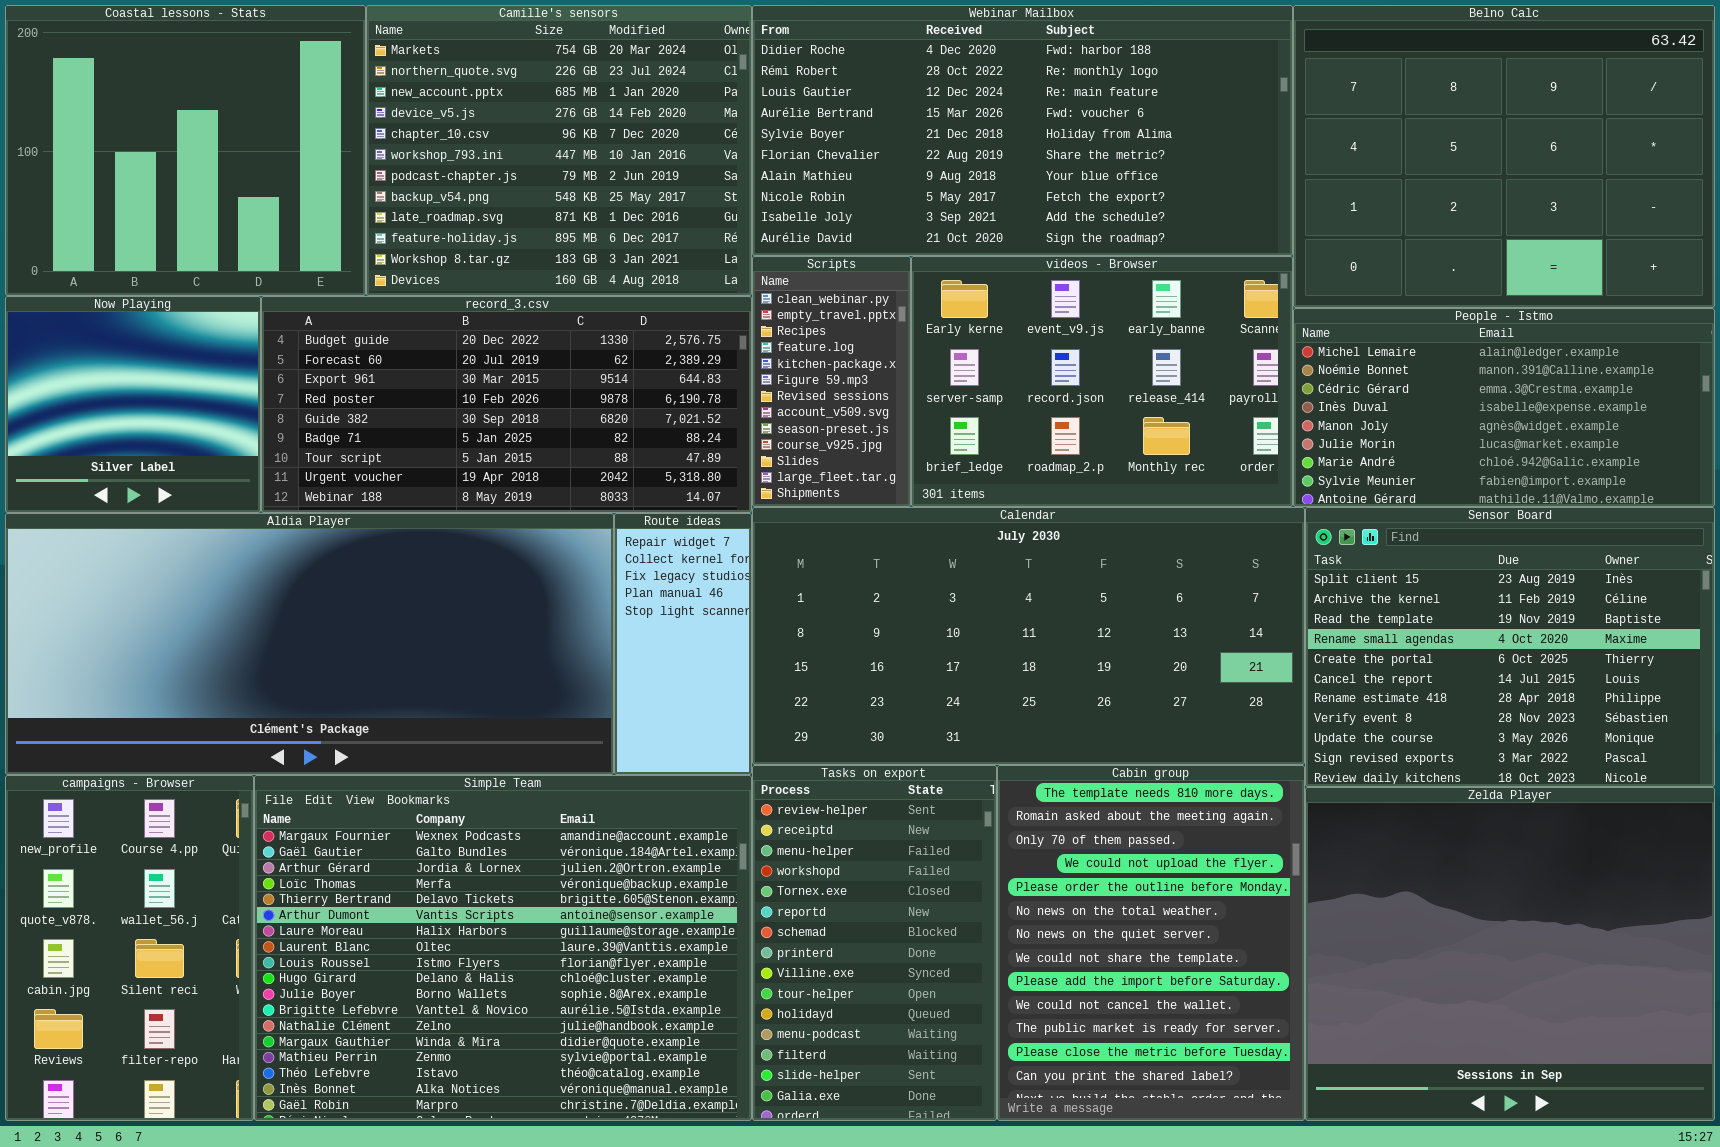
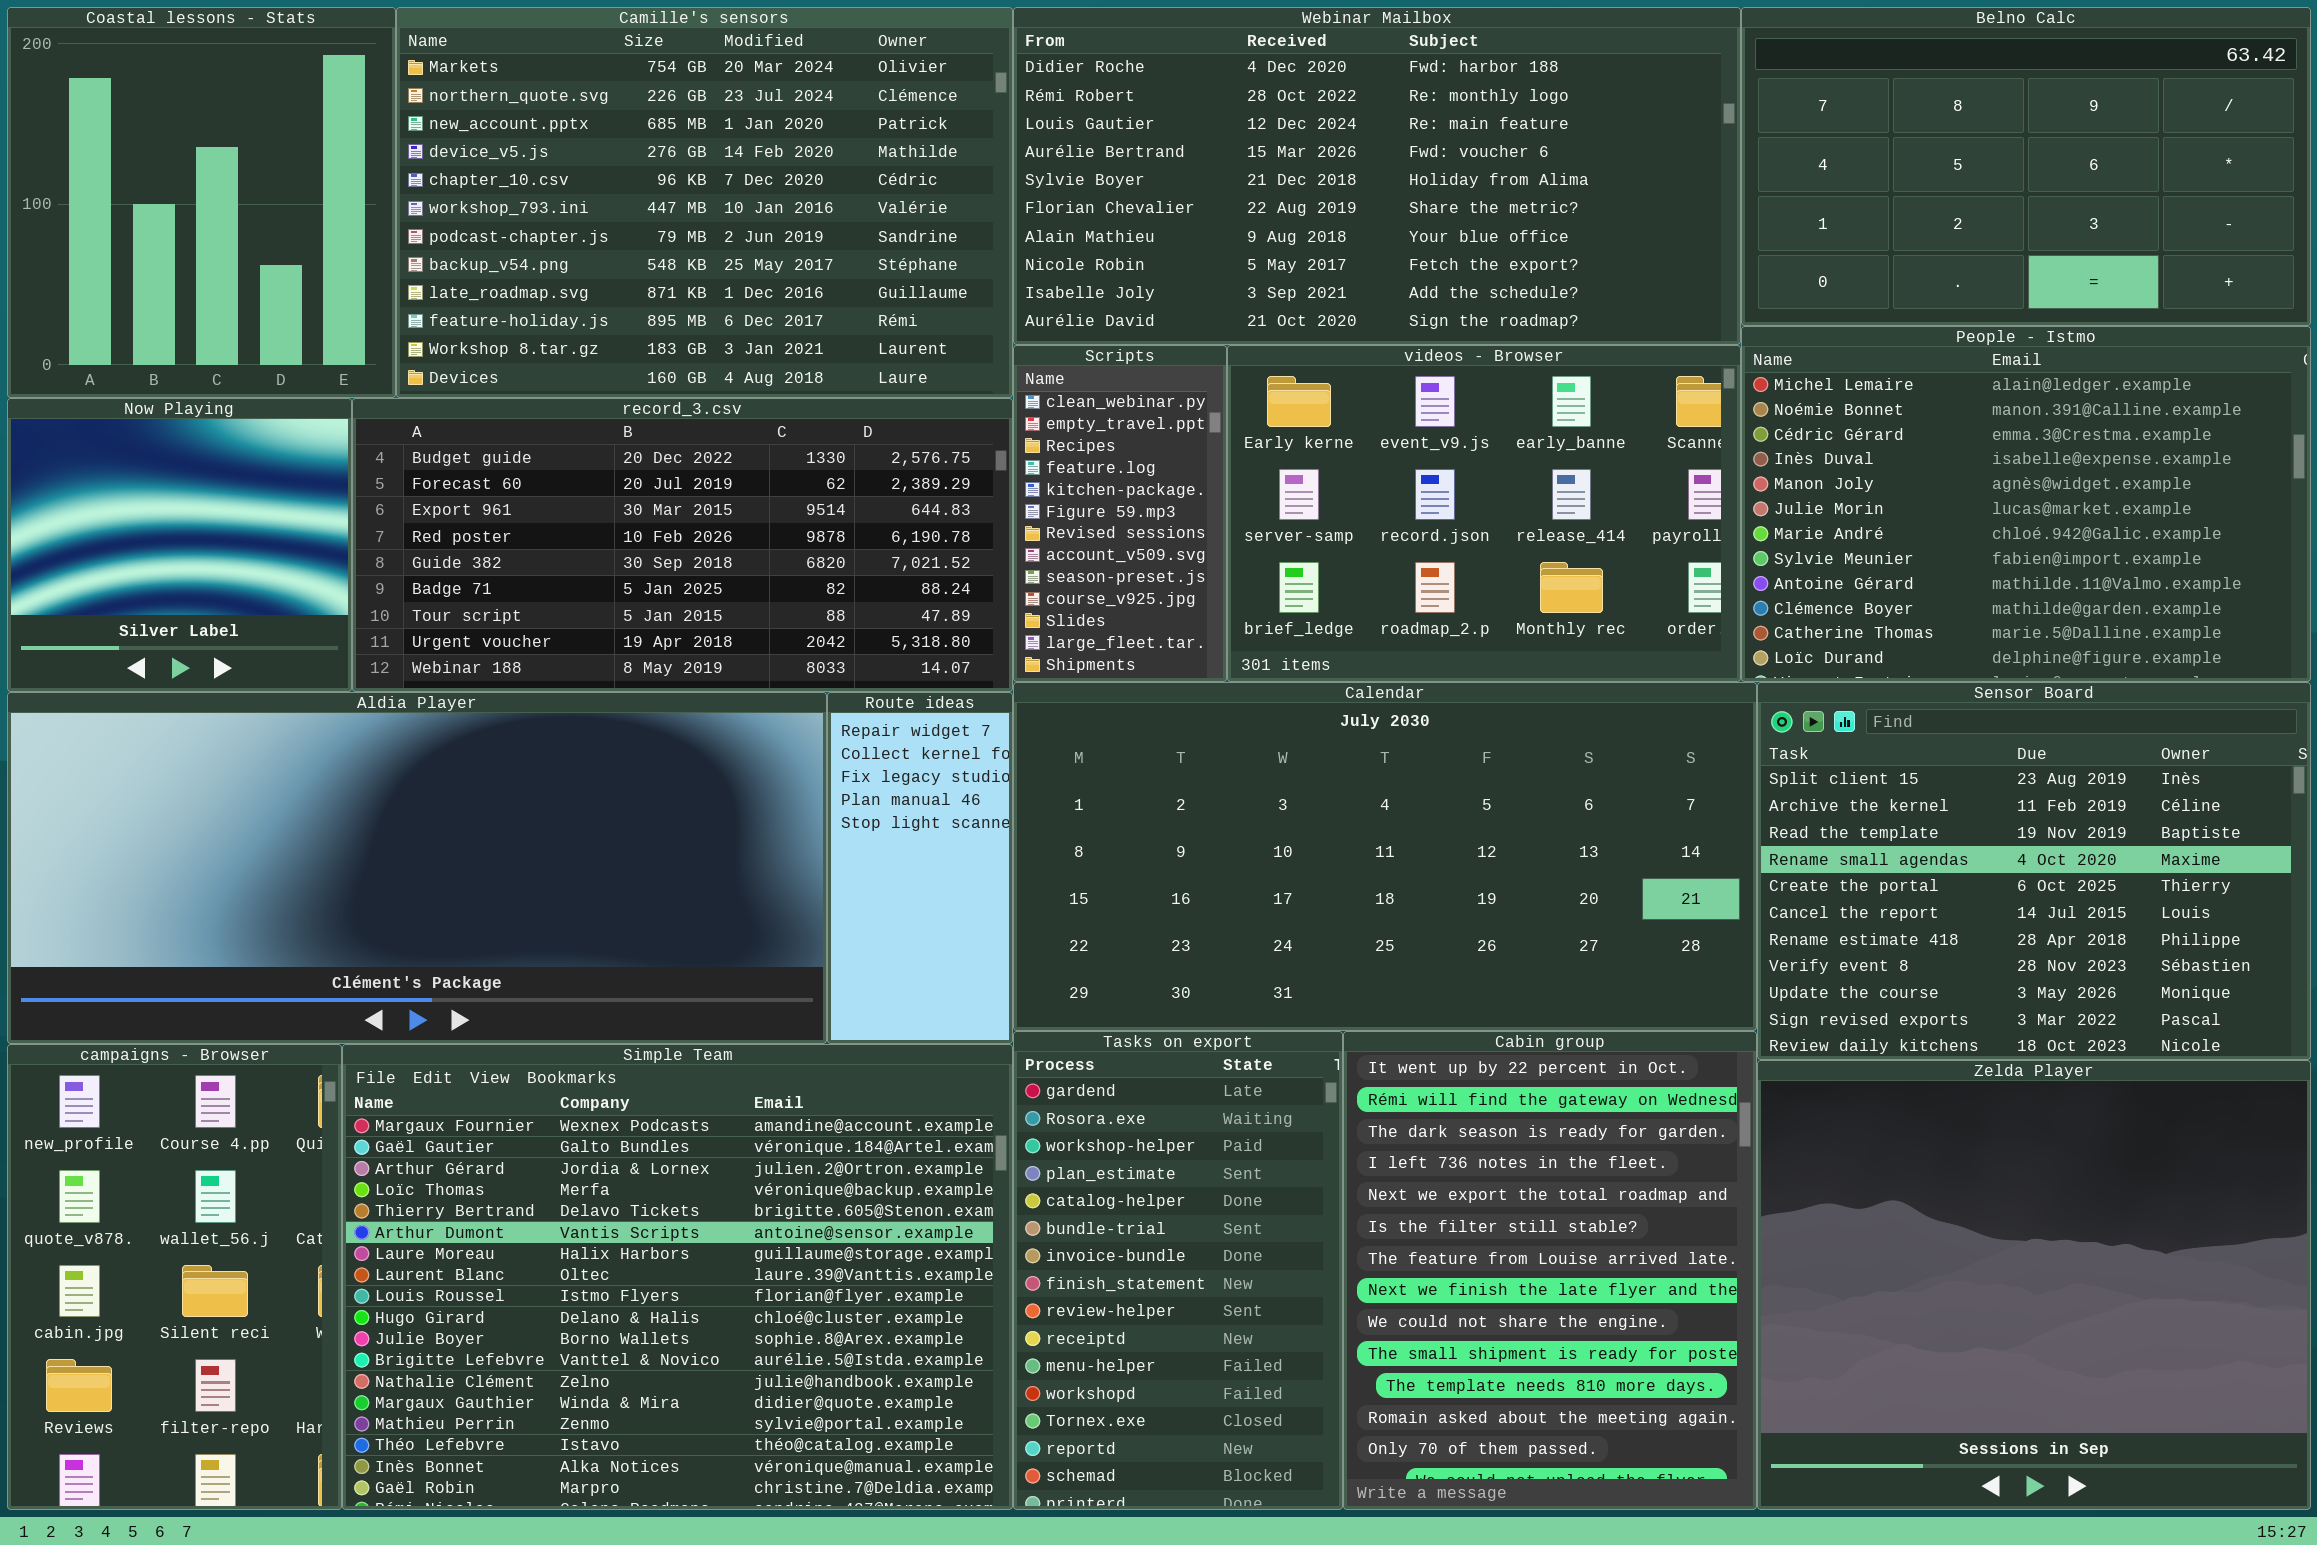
Coastal lessons - Stats: [5,5,366,296] -> [7,7,396,398], resized
Camille's sensors: [366,5,752,296] -> [396,7,1013,398], resized
Belno Calc: [1293,5,1715,308] -> [1741,7,2311,326], resized
People - Istmo: [1293,308,1715,507] -> [1741,326,2311,682], resized
Tasks on export: [752,765,997,1121] -> [1013,1031,1343,1510], scrolled up 8 rows
Cabin group: [997,765,1305,1121] -> [1343,1031,1757,1510], scrolled up 10 rows

